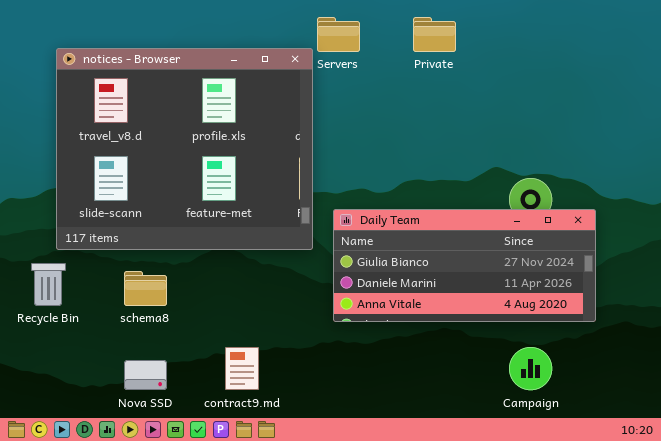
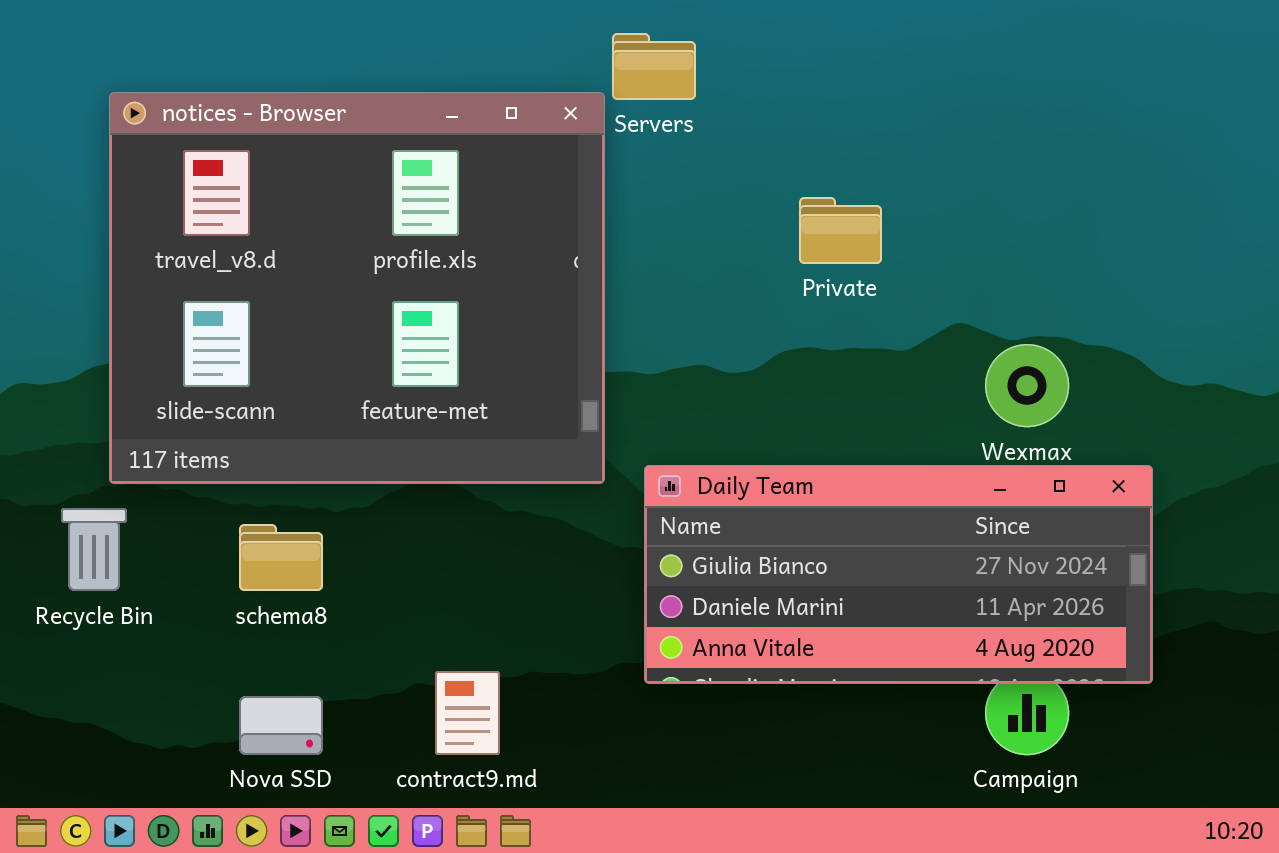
Private: [413,17,456,52] -> [799,197,882,264], moved
Daily Team: [333,209,596,322] -> [644,465,1153,684], moved

